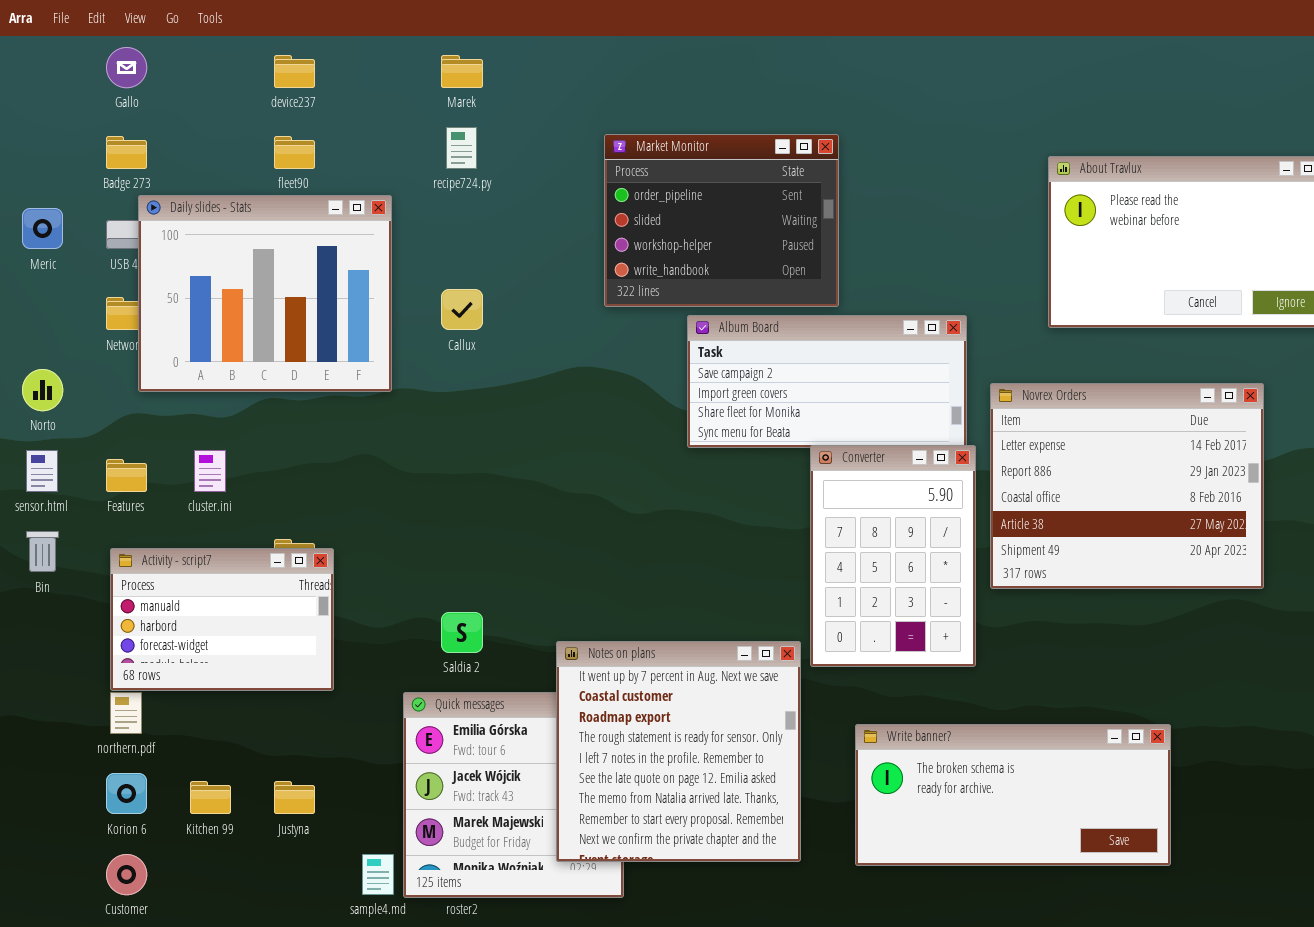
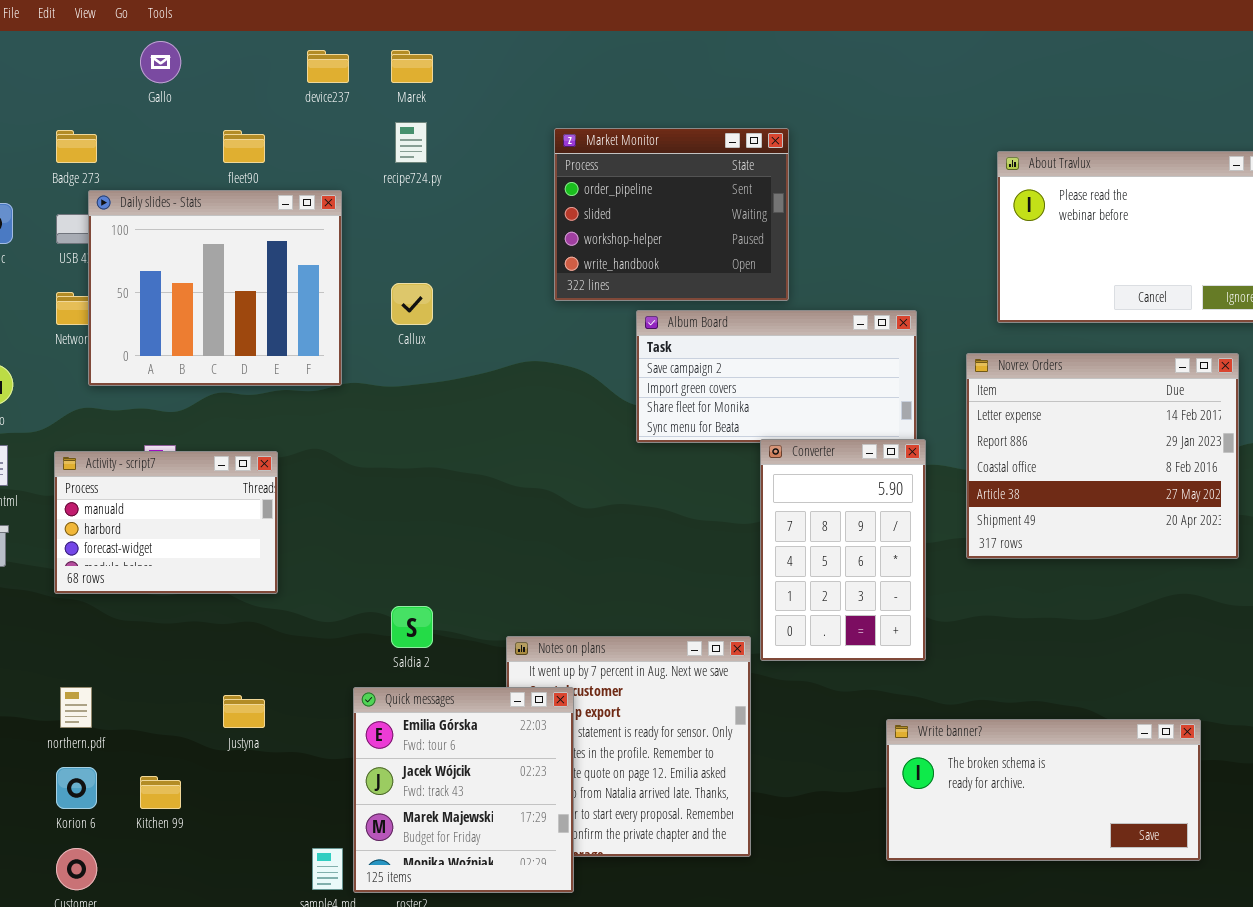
Gallo: [106,47,147,88] -> [140,41,181,83], moved
device237: [274,55,315,88] -> [307,50,349,83], moved
Novrex Orders: [990,383,1264,589] -> [966,353,1239,559], moved
Activity - script7: [110,548,334,691] -> [54,451,278,594], moved
Quick messages: [403,692,624,898] -> [353,687,574,893], raised
Write banner?: [855,724,1171,866] -> [886,719,1201,861], moved
Justyna: [274,781,315,814] -> [223,695,265,728], moved

